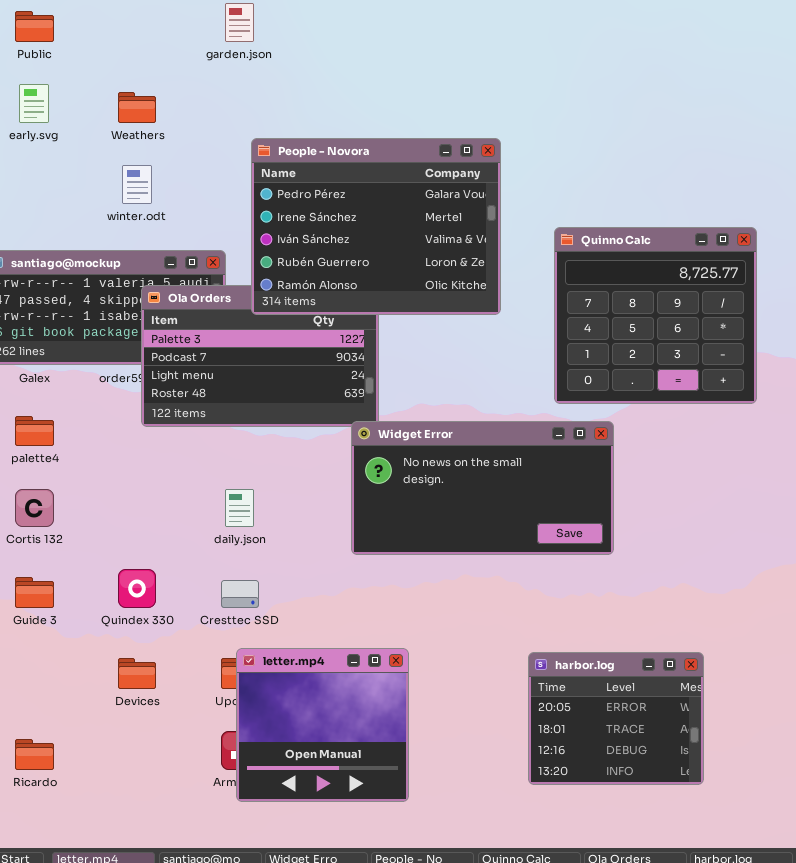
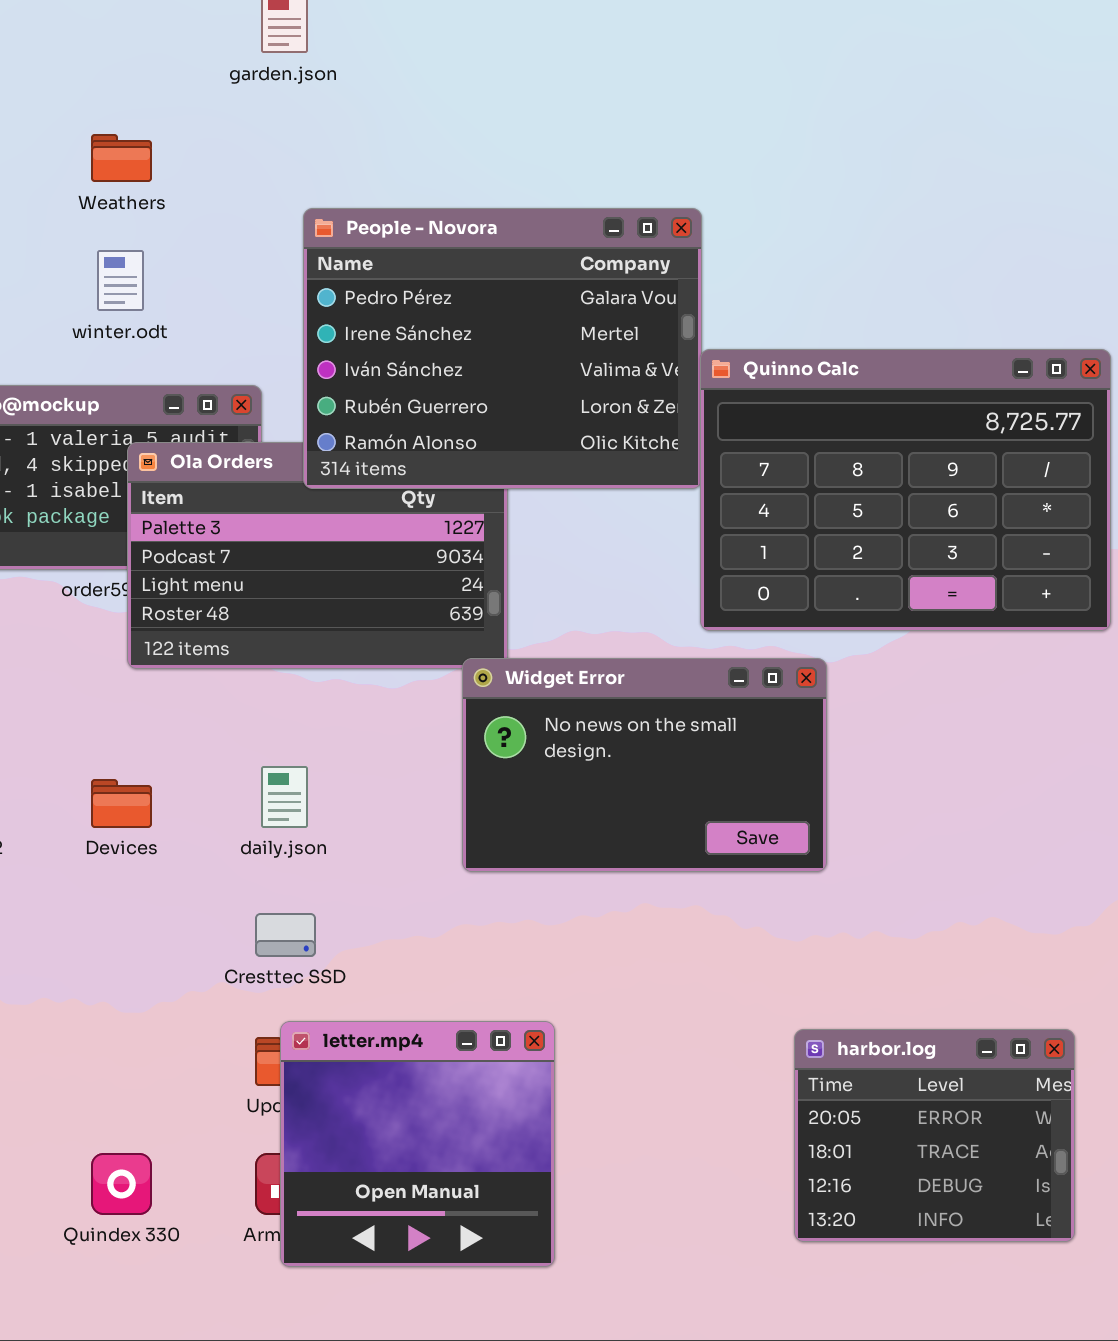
Quinno Calc: [554,227,757,404] -> [700,349,1111,631], resized
Widget Error: [351,421,614,555] -> [462,658,827,872], resized
Quindex 330: [118,569,156,608] -> [91,1153,152,1215], moved
harbor.log: [528,652,704,785] -> [794,1029,1075,1242], moved
Devices: [118,658,156,689] -> [91,779,152,828], moved

